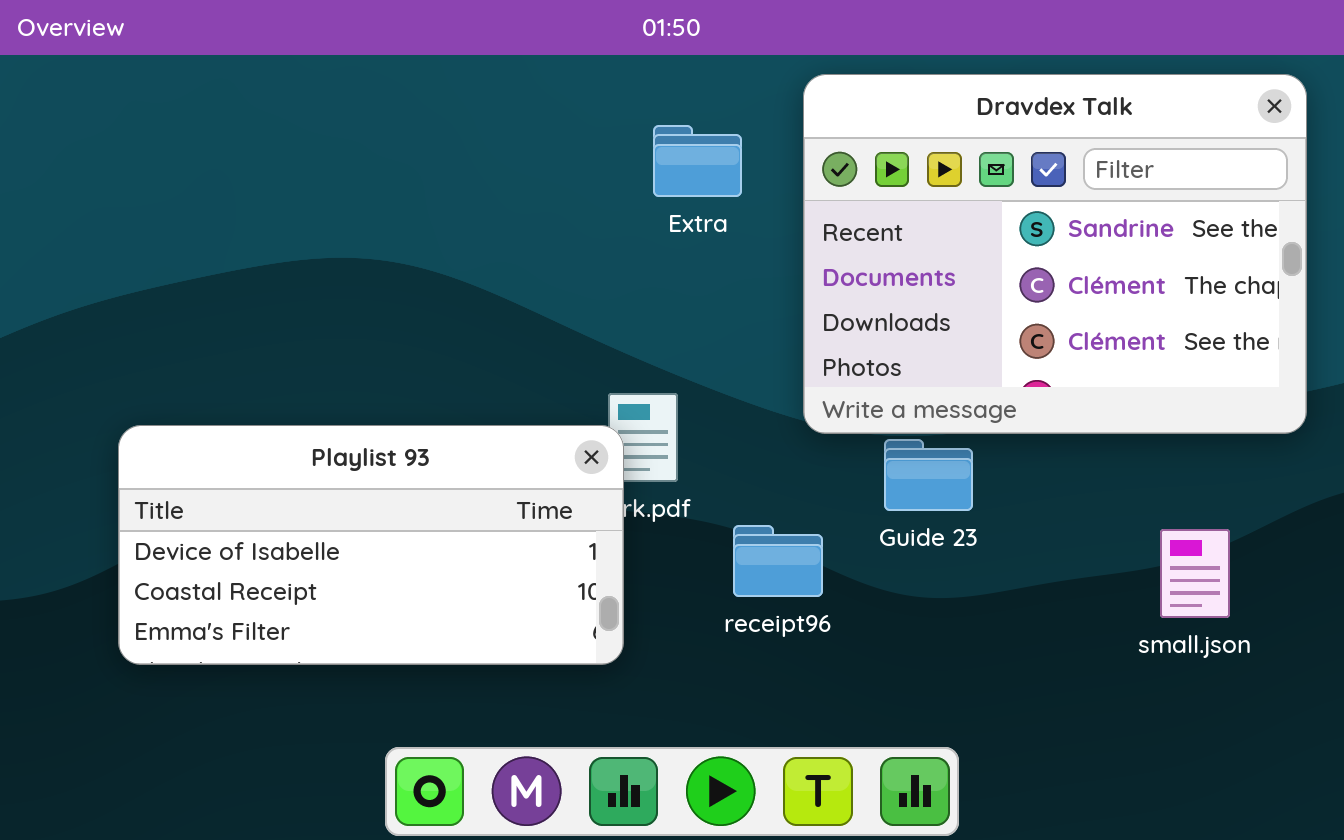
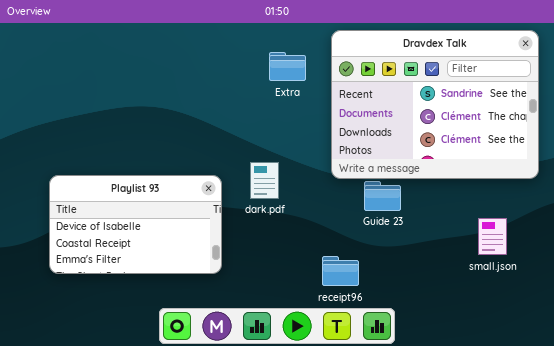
Playlist 93: [118,425,624,665] -> [49,175,222,274], resized
receipt96: [733,525,823,597] -> [322,256,359,286], moved

